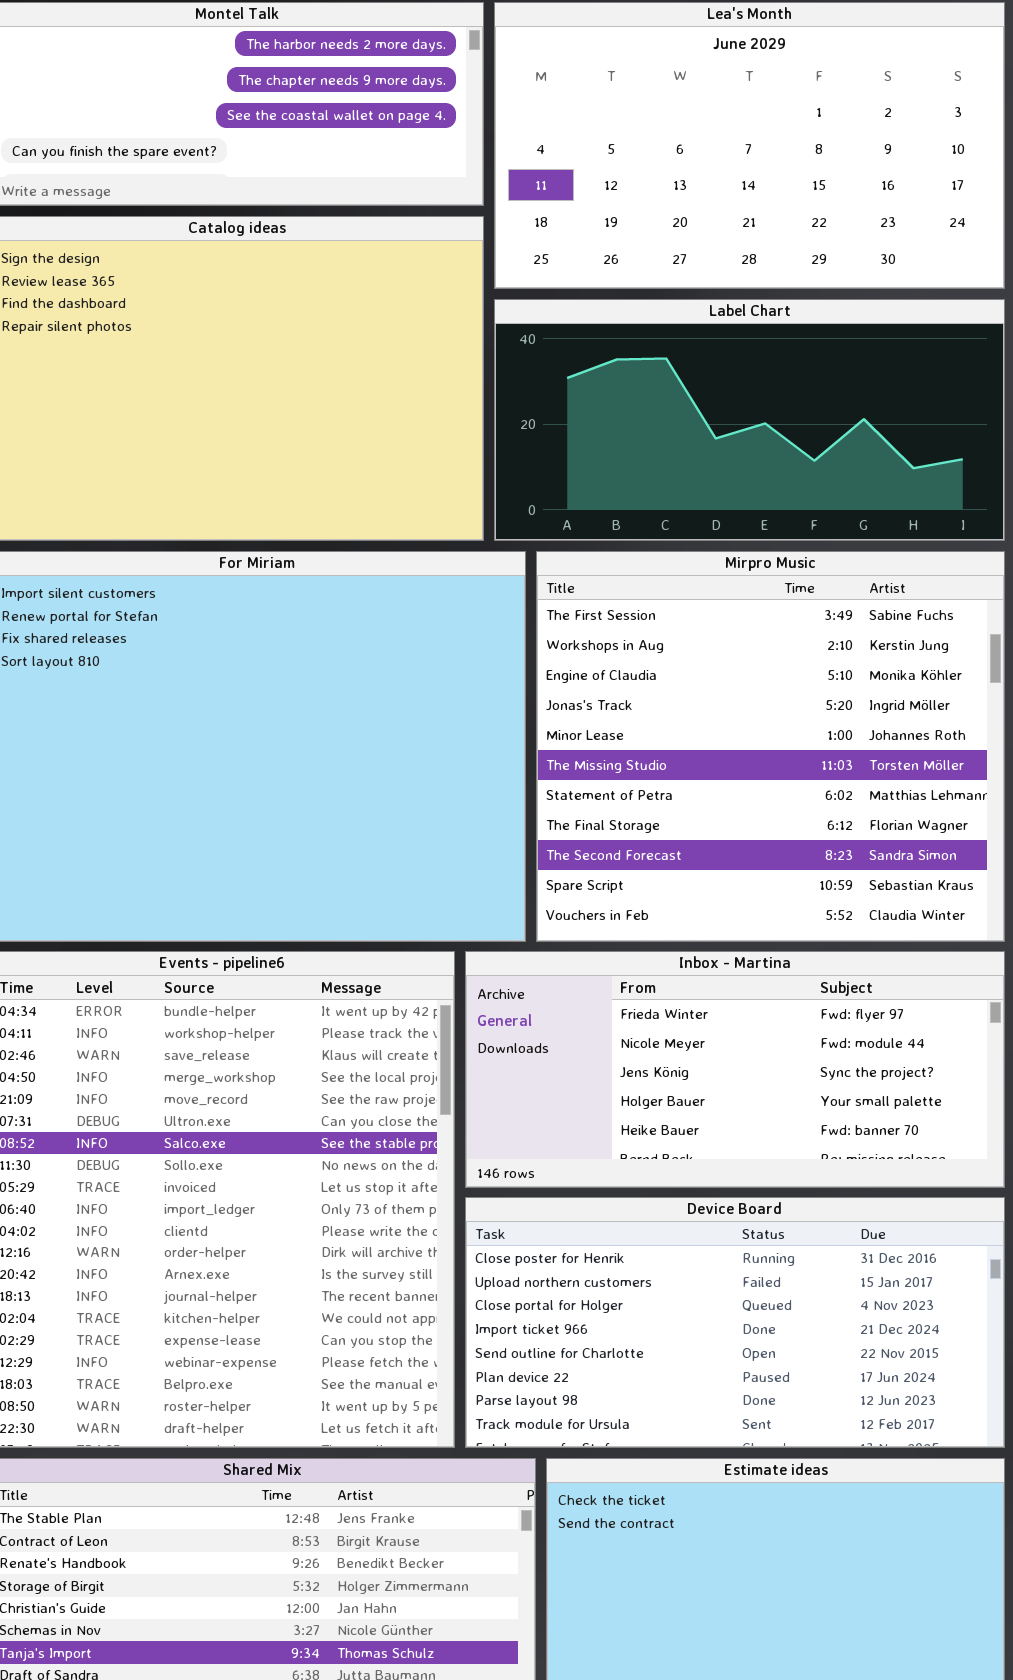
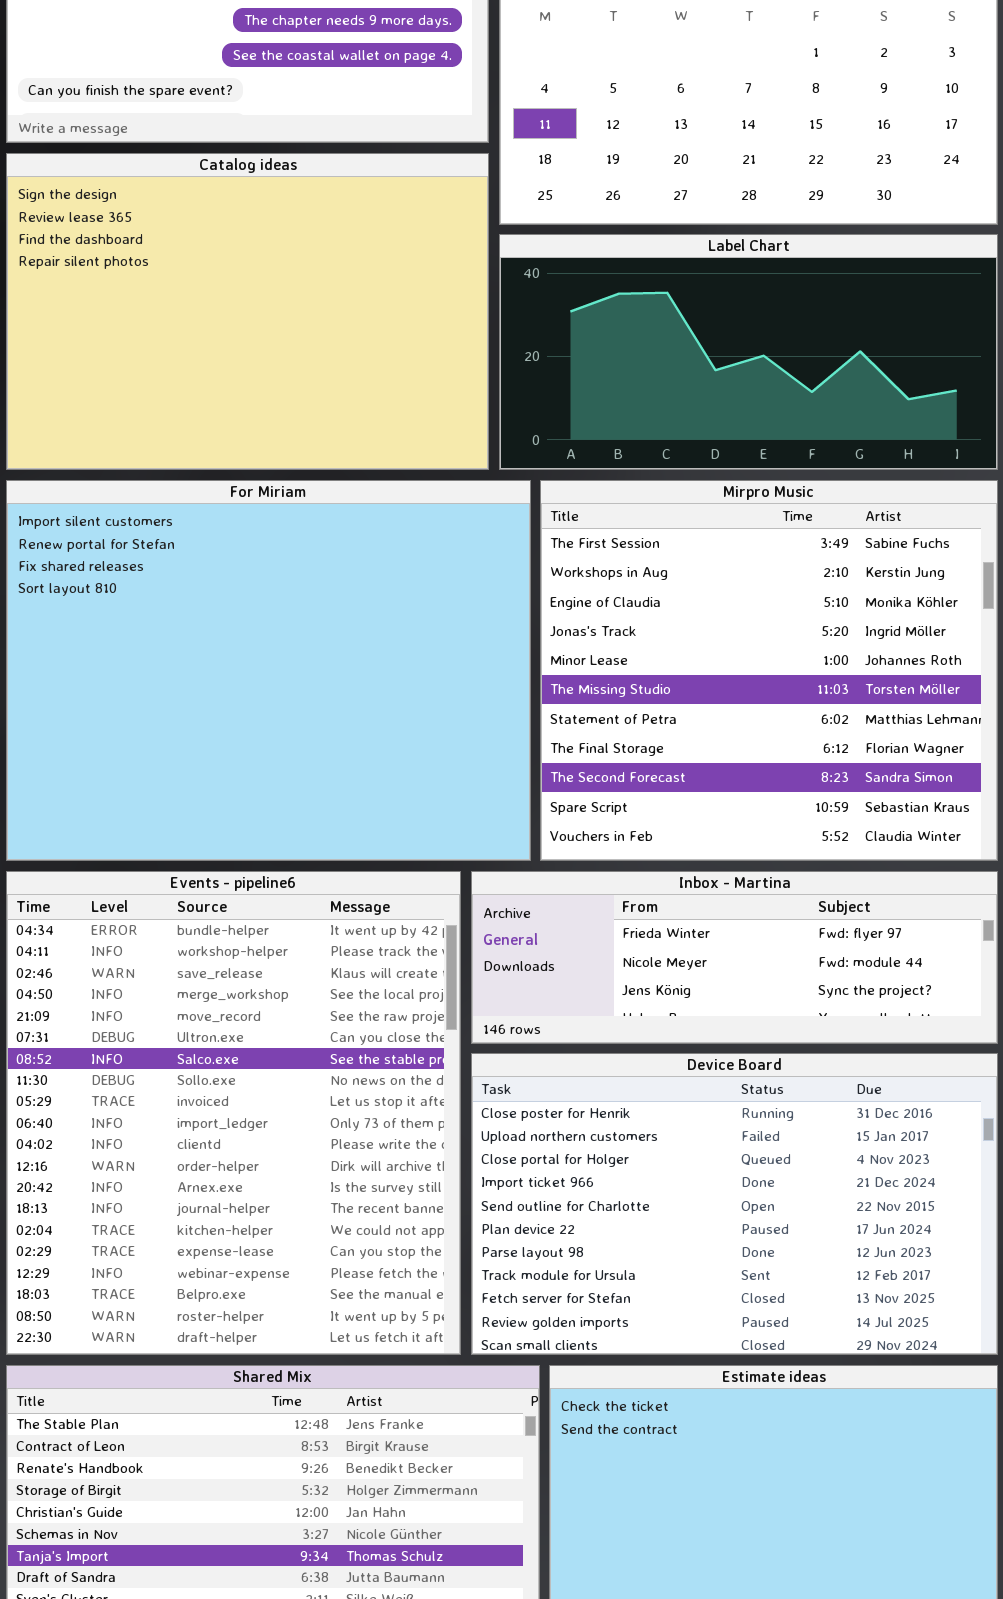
Inbox - Martina: [465,951,1005,1188] -> [471,871,998,1044], resized
Device Board: [465,1197,1005,1448] -> [471,1053,998,1355], resized

